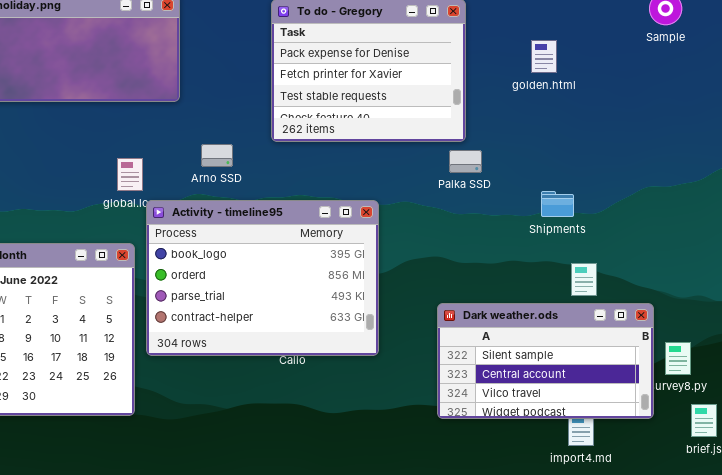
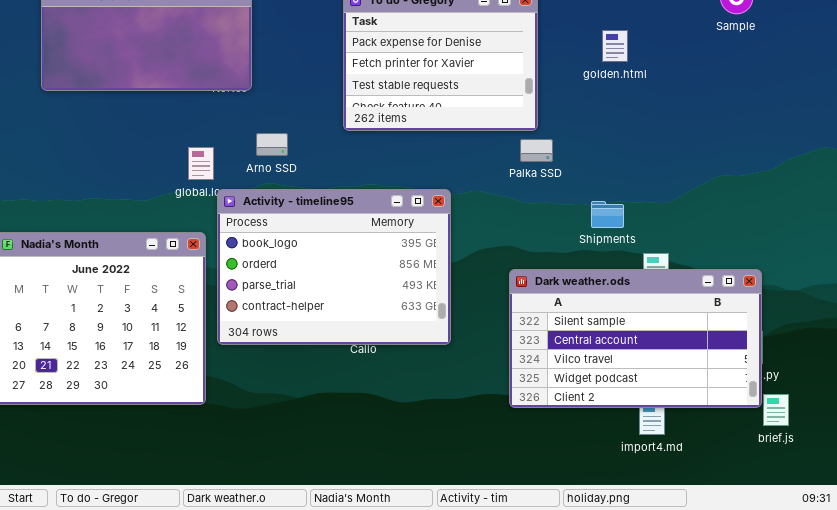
Arno SSD: [201,144,233,167] -> [256,133,288,156], moved
Shipments: [541,191,574,217] -> [591,201,624,228], moved
Dark weather.ods: [437,303,654,419] -> [509,269,762,408], resized

